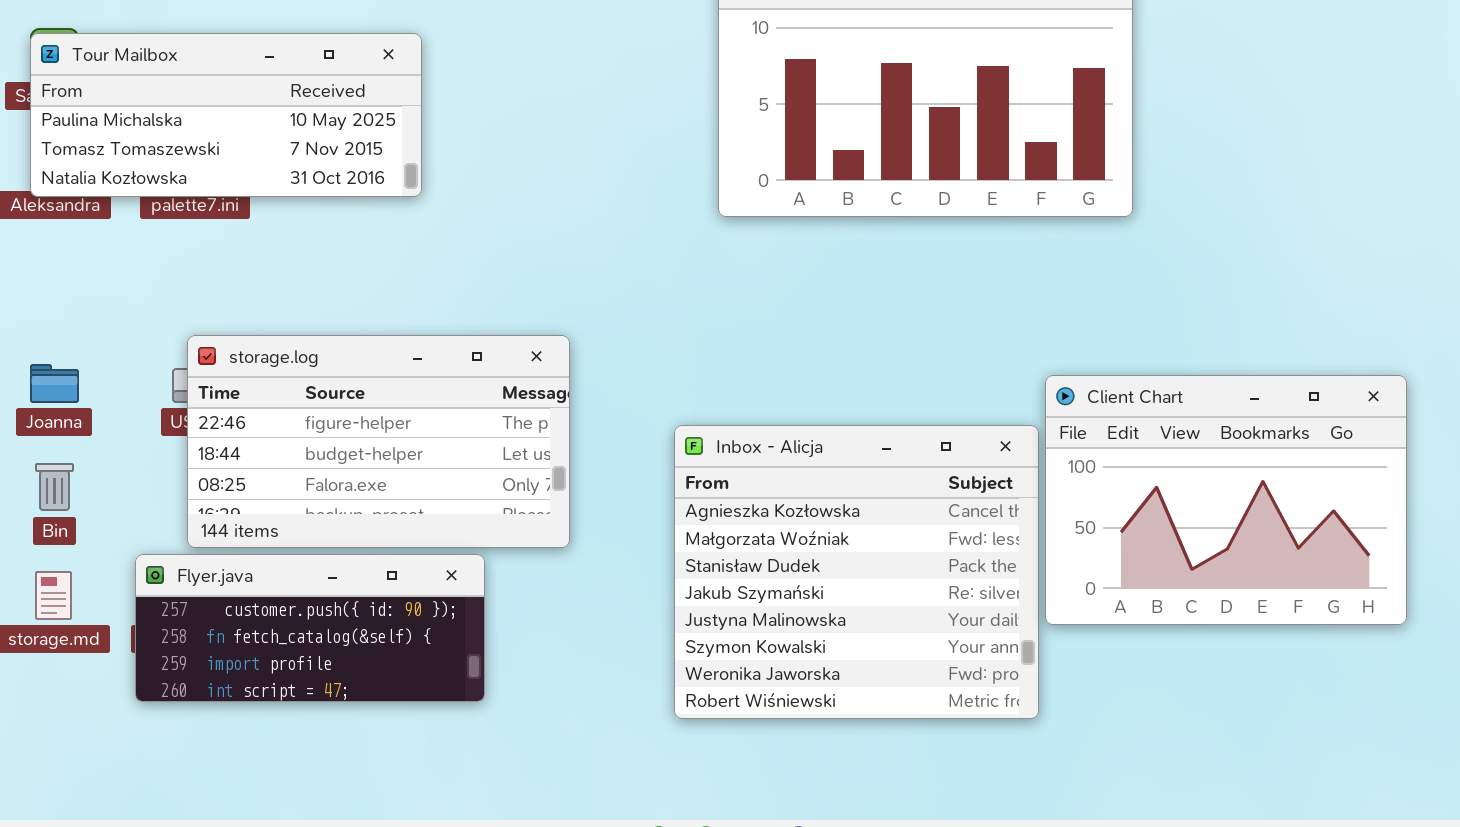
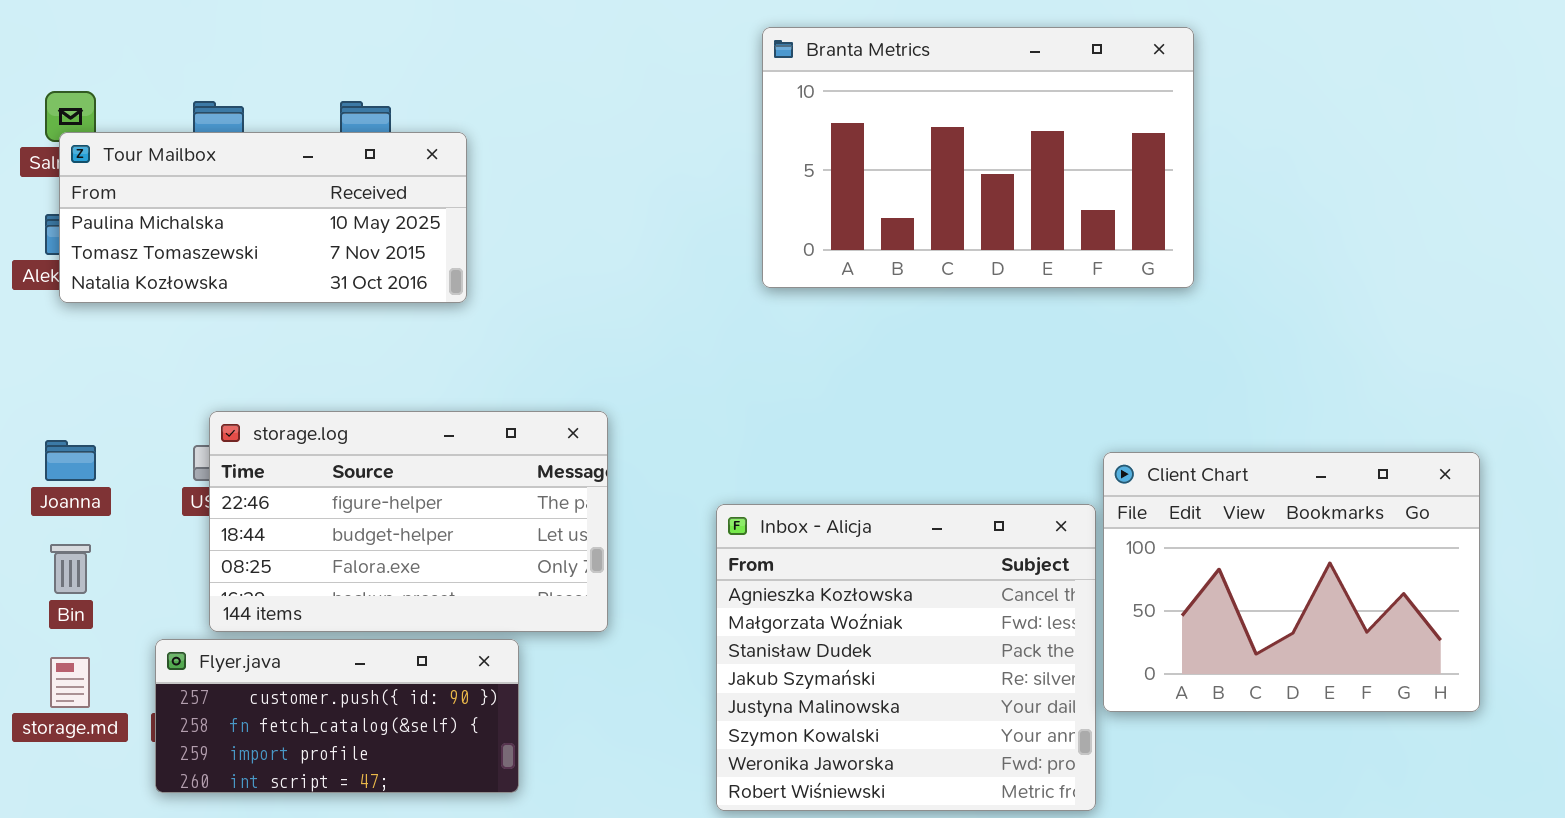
Tour Mailbox: [30,33,422,197] -> [59,132,467,303], moved

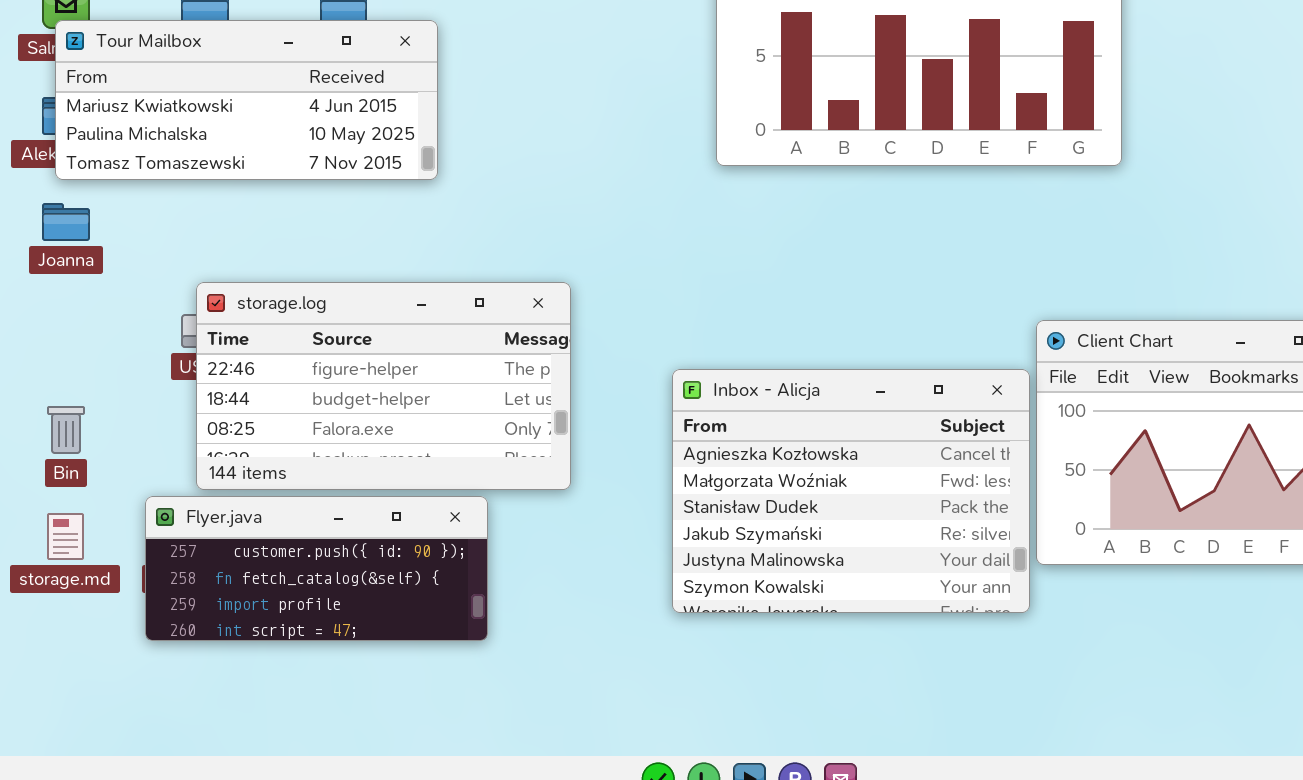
Tour Mailbox: [59,132,467,303] -> [55,20,438,180], scrolled up 1 row
Joanna: [45,440,96,481] -> [42,203,90,241], moved
Inbox - Alicja: [716,504,1096,811] -> [672,369,1030,613], resized

